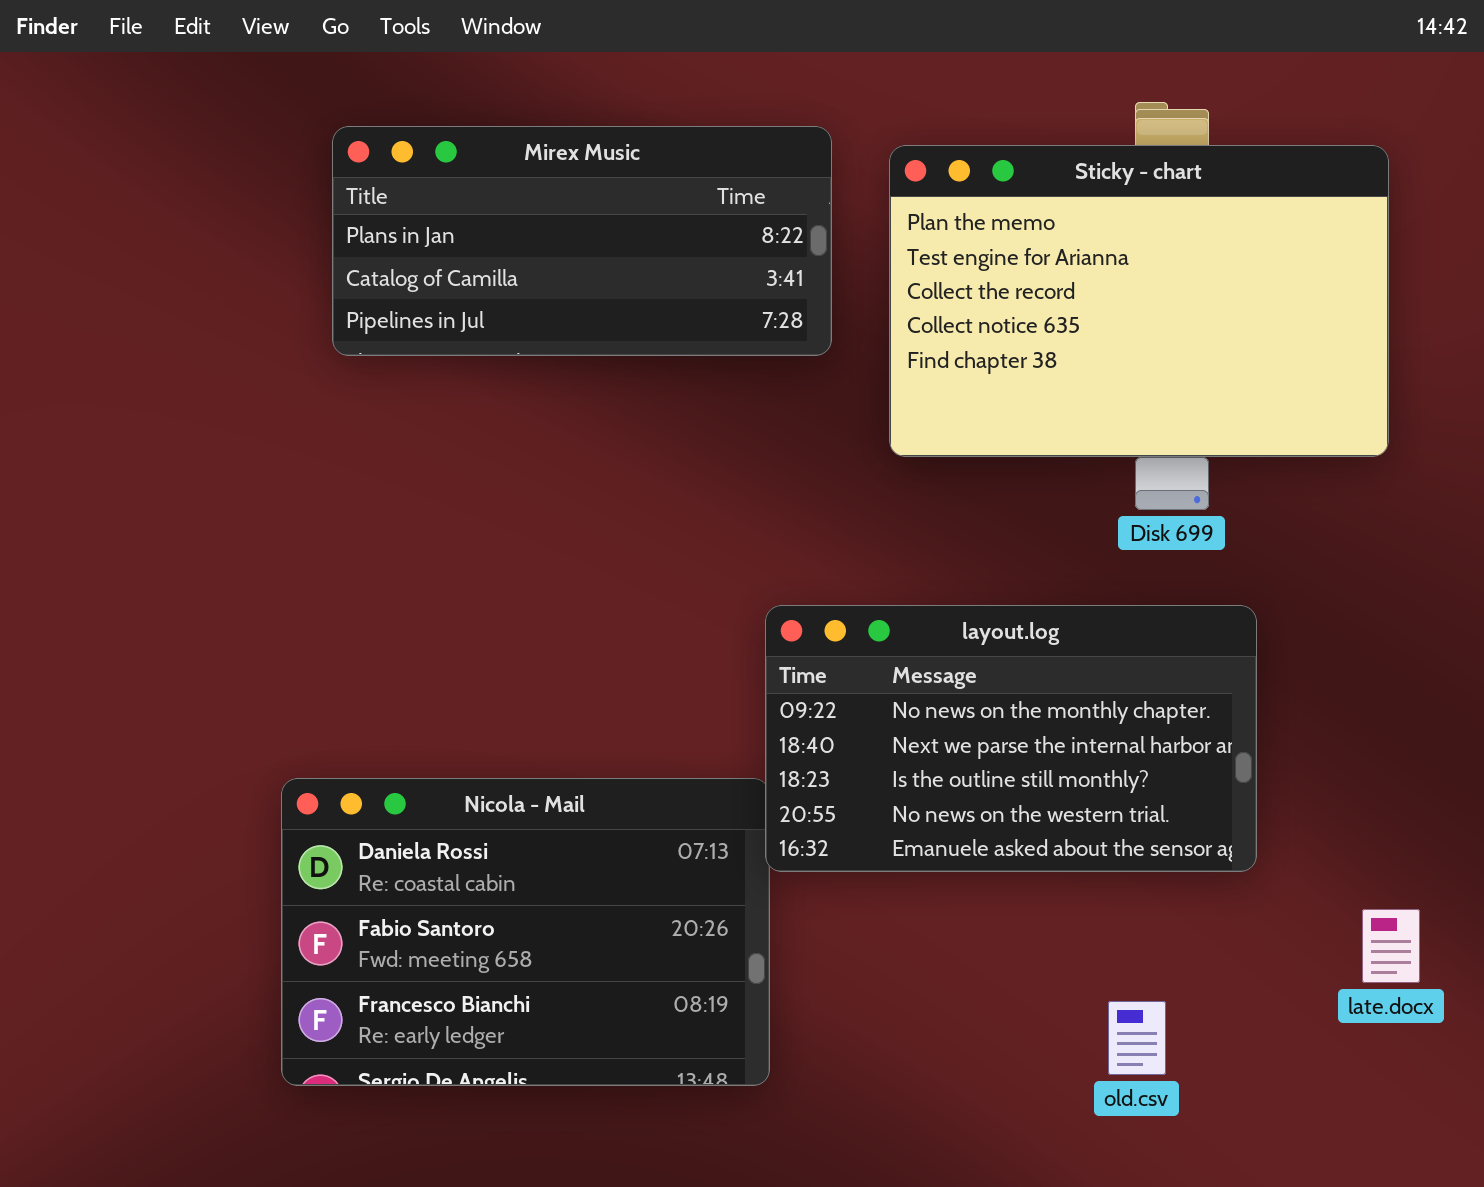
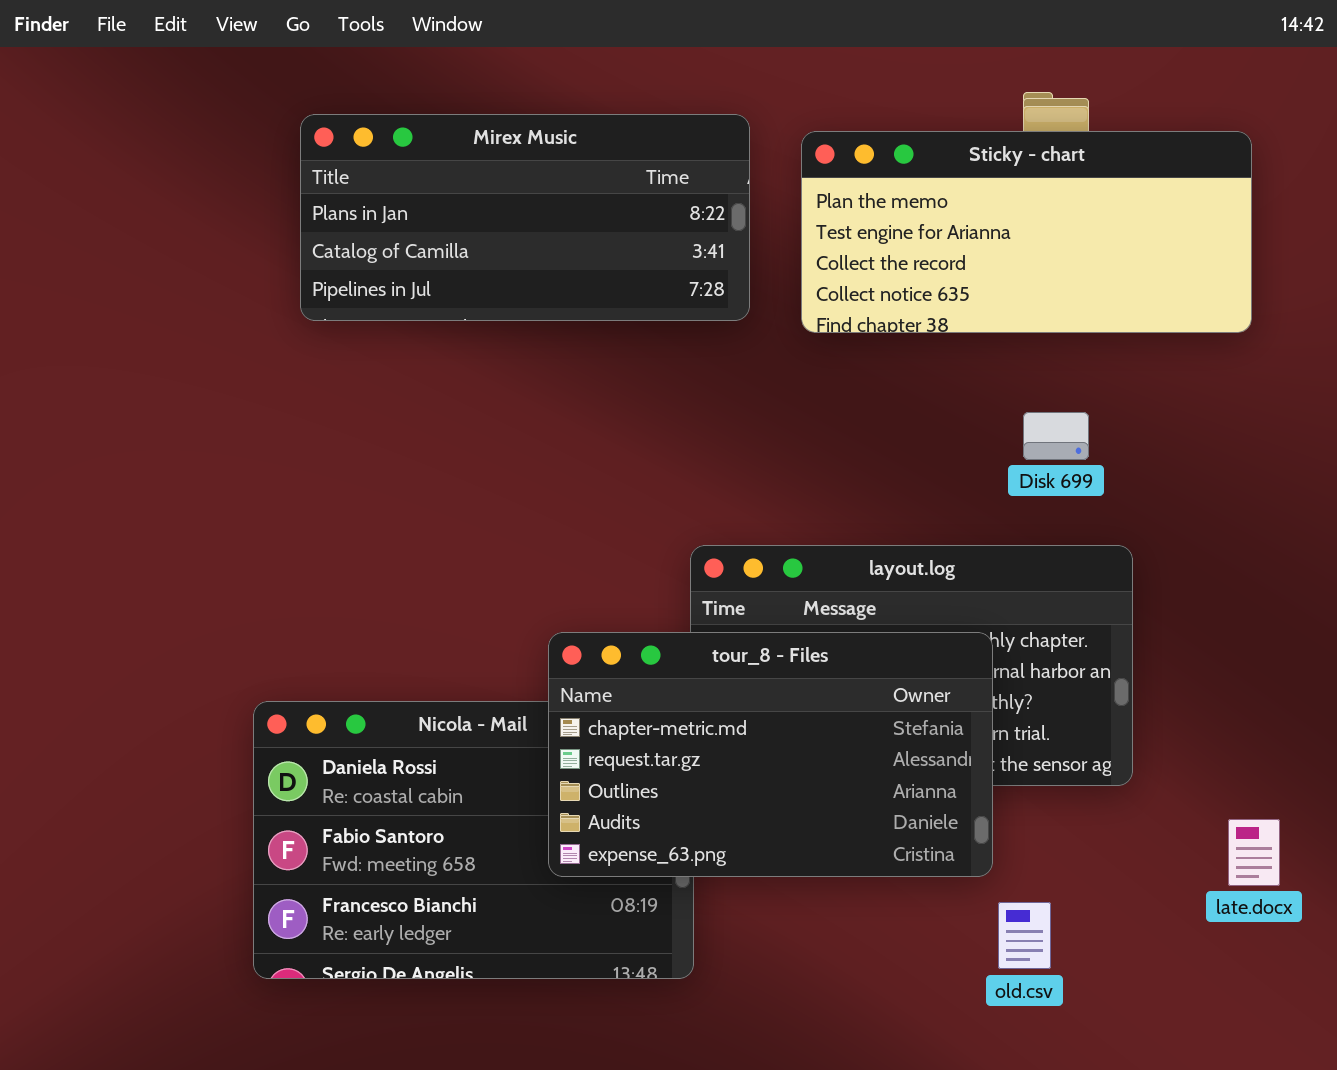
Sticky - chart: [889,145,1389,457] -> [801,131,1252,333], resized
tour_8 - Files: none -> [548,632,993,877], opened

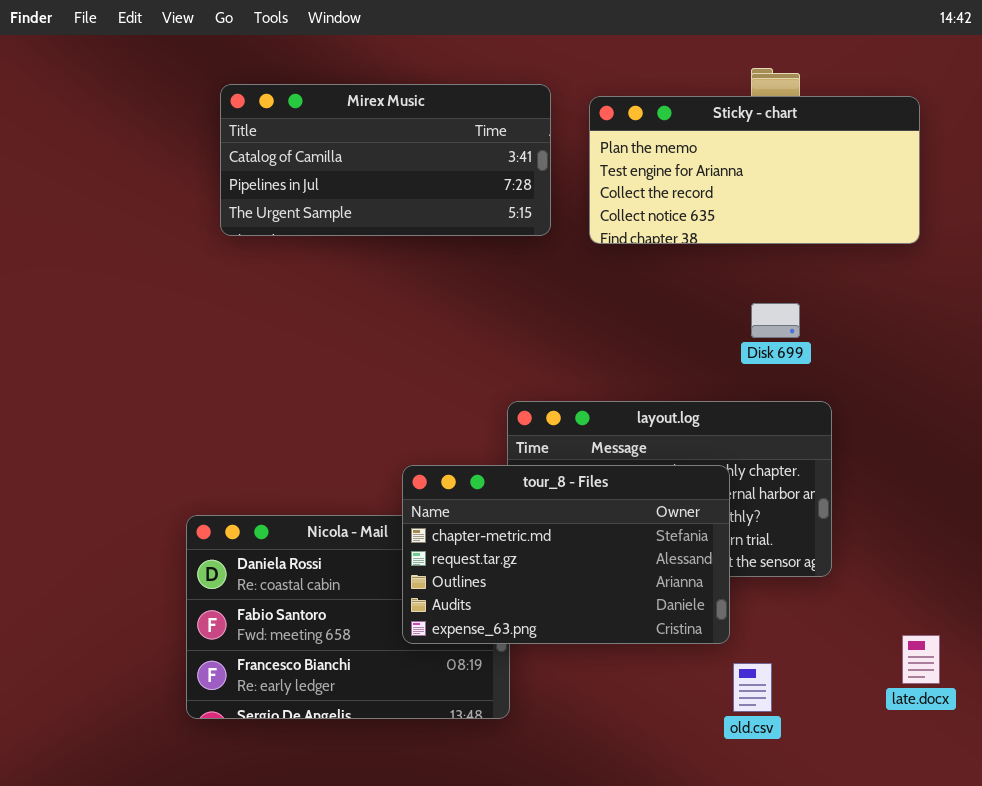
Mirex Music: [300,114,750,321] -> [220,84,551,236], scrolled down 1 row
late.docx: [1228,819,1280,886] -> [902,635,940,684], moved

